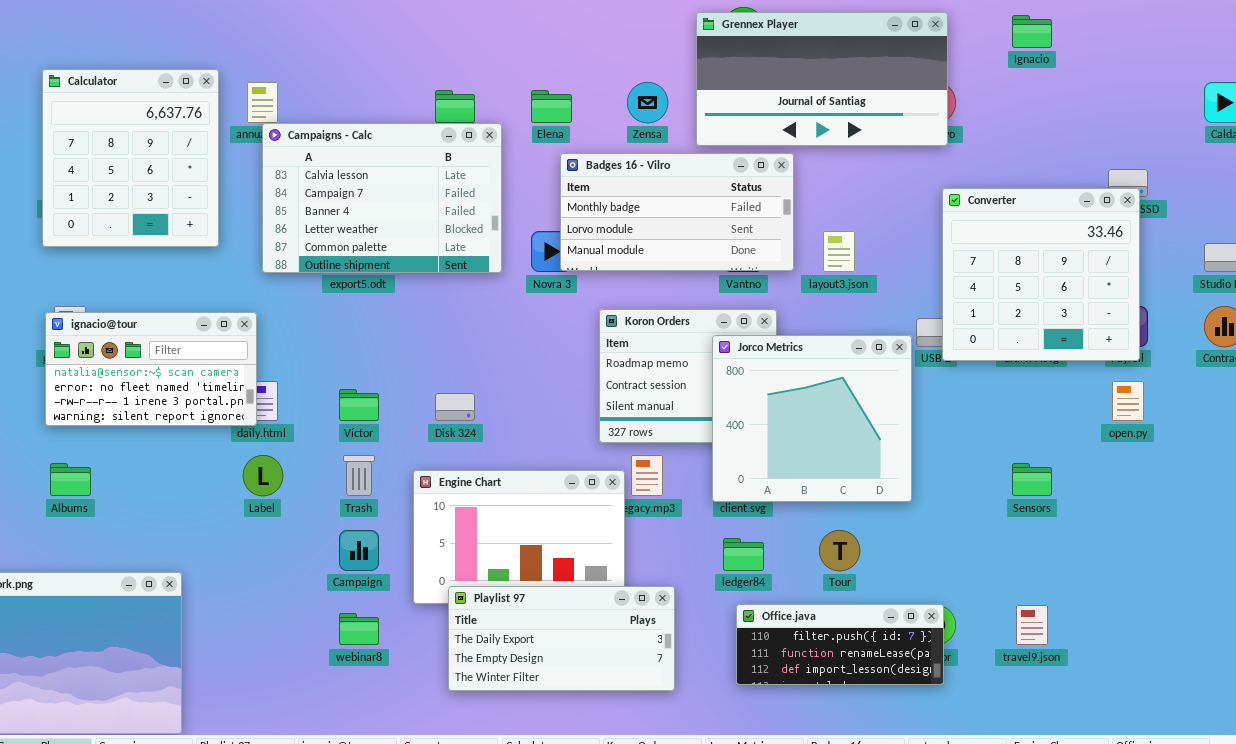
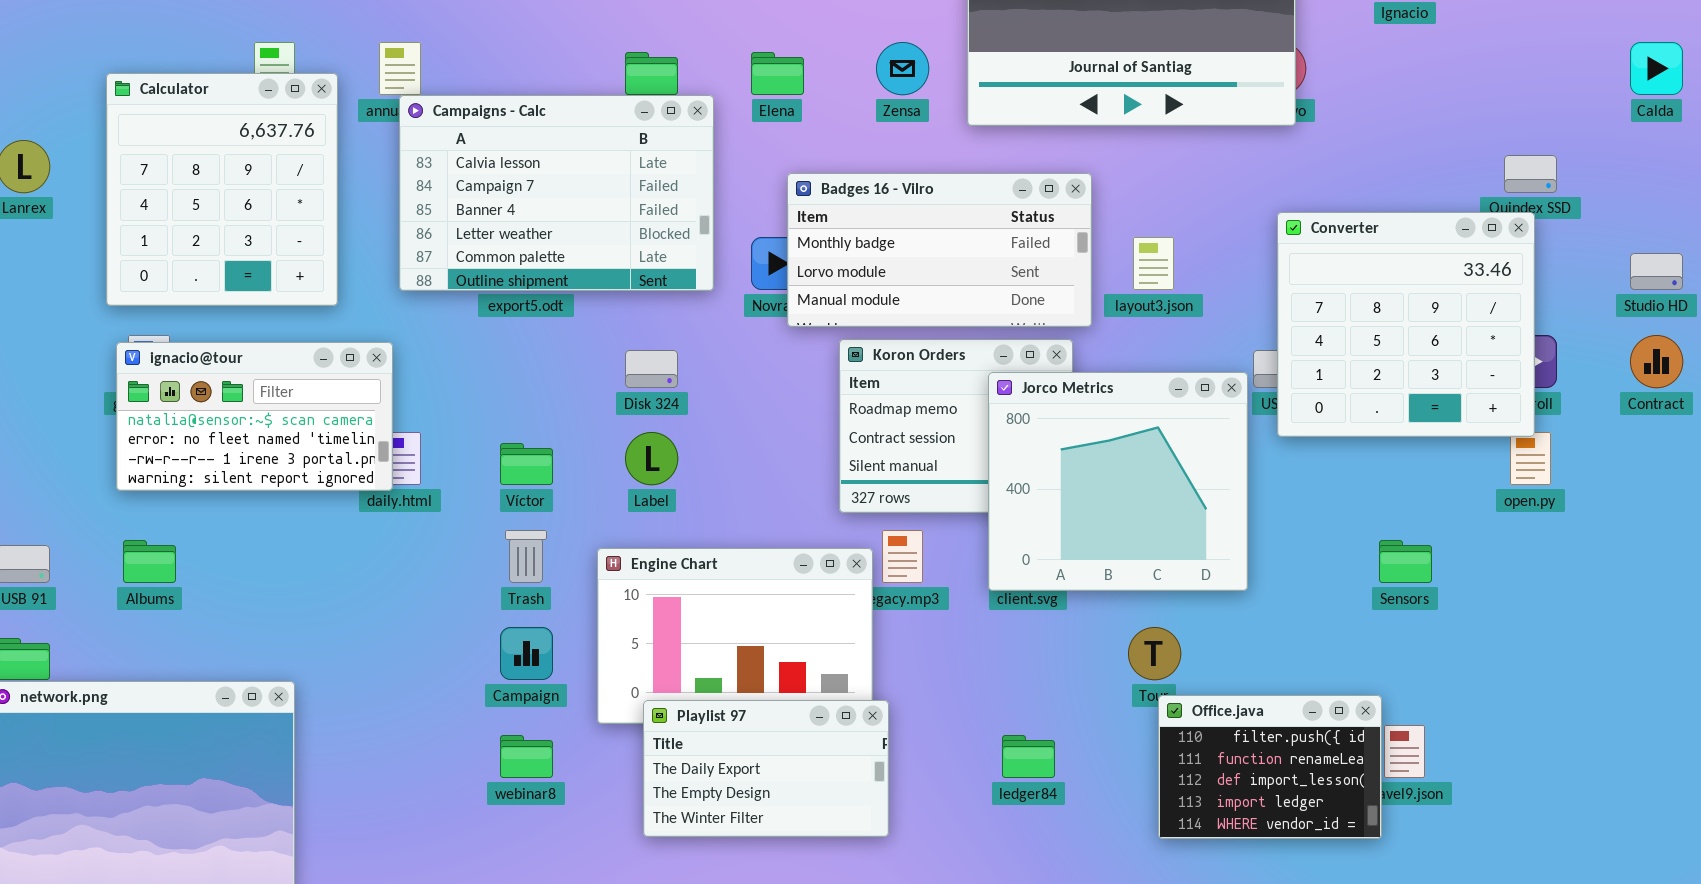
Calculator: [42,69,219,247] -> [106,73,338,306], moved
Badges 16 - Vilro: [560,153,794,271] -> [787,173,1092,327], moved
Converter: [942,188,1140,361] -> [1277,212,1535,437], moved
Disk 324: [435,393,475,421] -> [625,350,678,388], moved
Label: [243,455,283,496] -> [625,432,678,485], moved
ledger84: [723,538,764,571] -> [1002,735,1055,778], moved
Playlist 97: [448,586,675,691] -> [643,700,889,837], resized
Office.java: [736,604,944,685] -> [1158,695,1382,839], moved, resized

